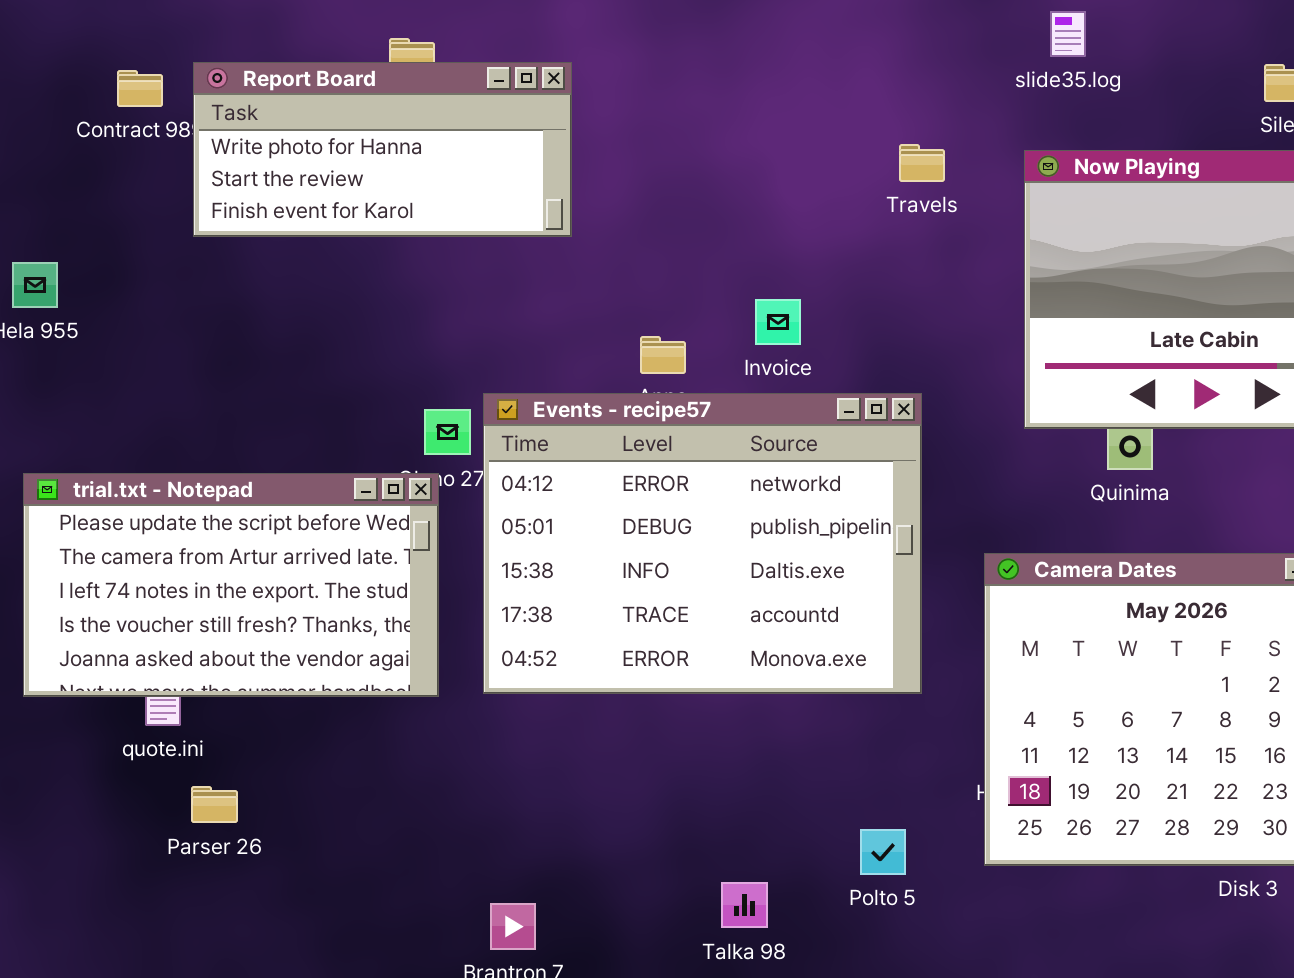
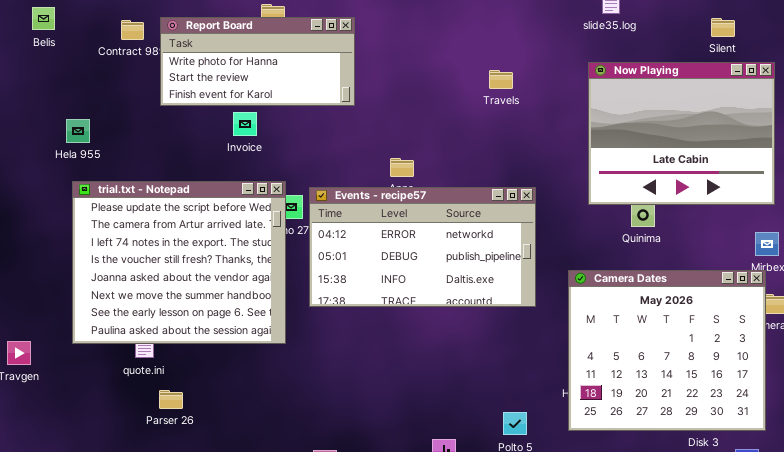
Travels: [899,144,945,182] -> [489,70,513,89], moved
Invoice: [755,299,801,345] -> [233,112,257,136], moved
Events - recipe57: [483,393,922,694] -> [309,187,536,307], resized
trial.txt - Notepad: [23,473,439,697] -> [72,181,286,344], resized

